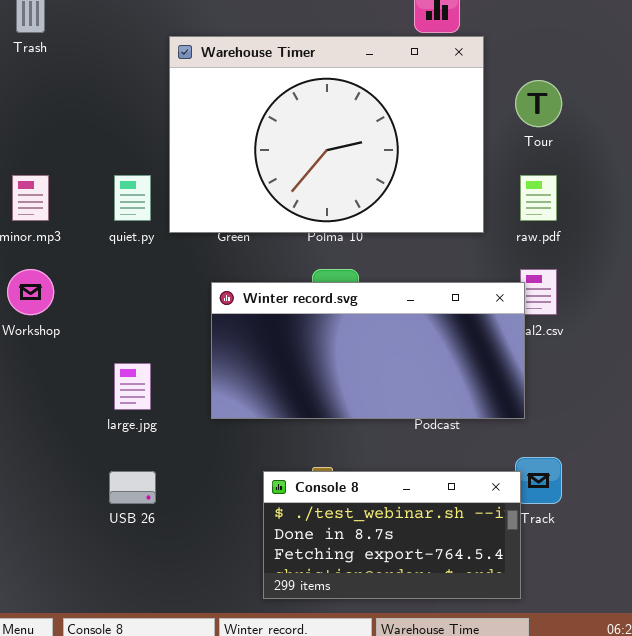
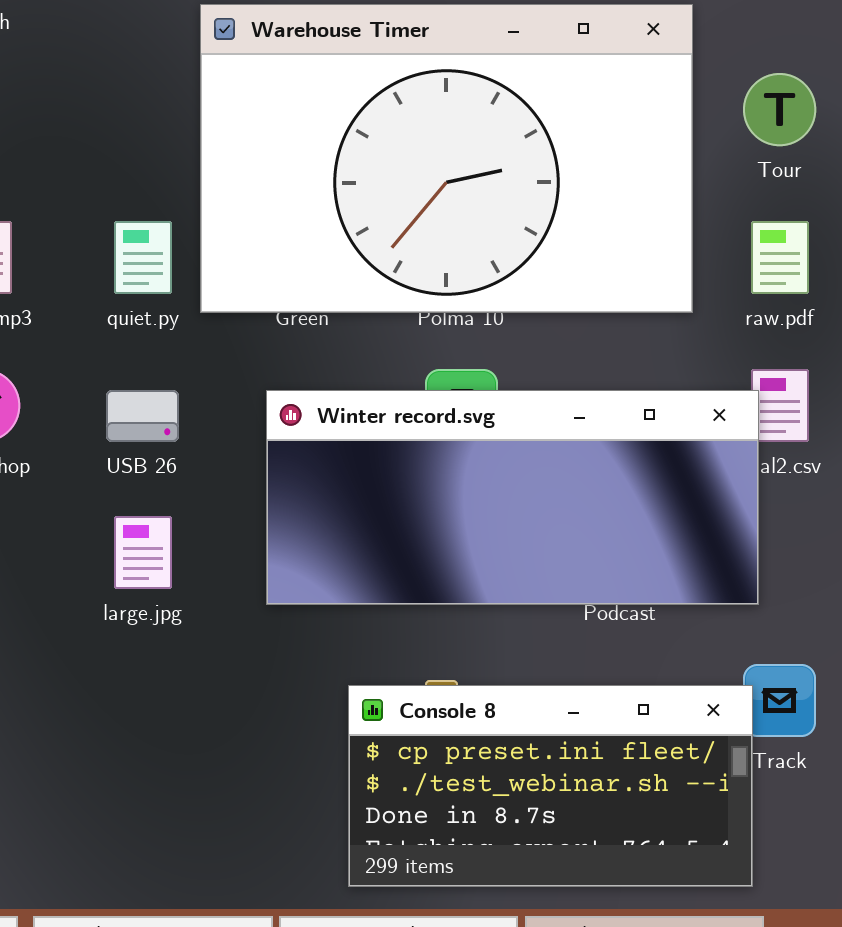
USB 26: [109,471,156,504] -> [106,390,179,442], moved
Console 8: [263,471,521,599] -> [348,685,753,887], scrolled up 1 row

